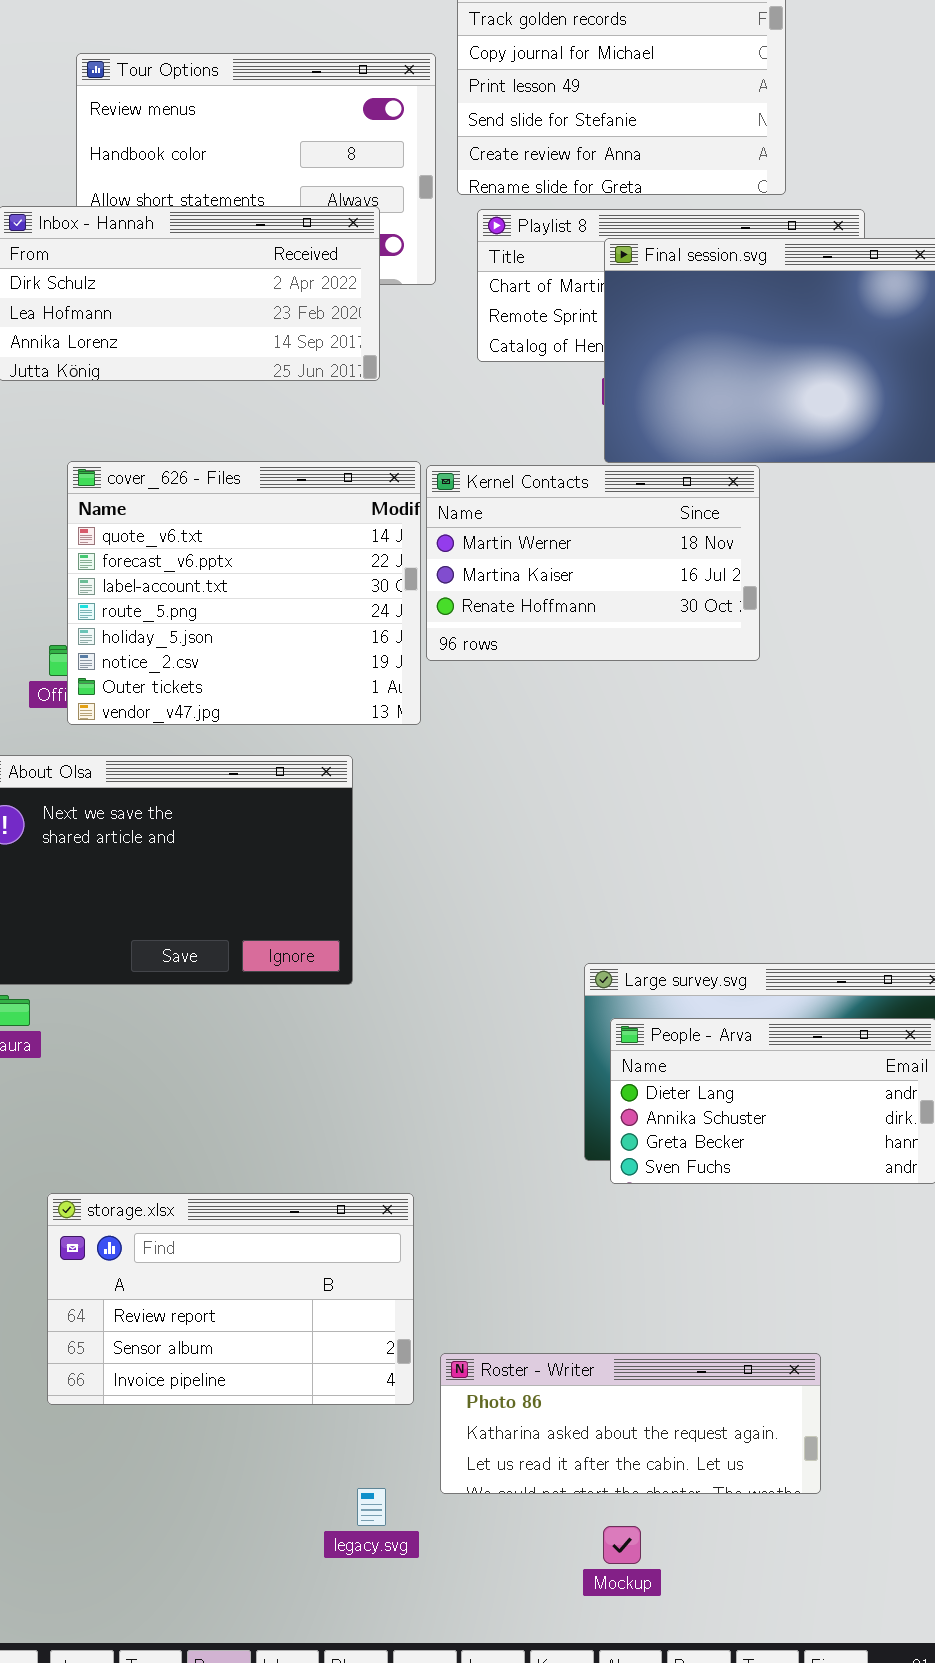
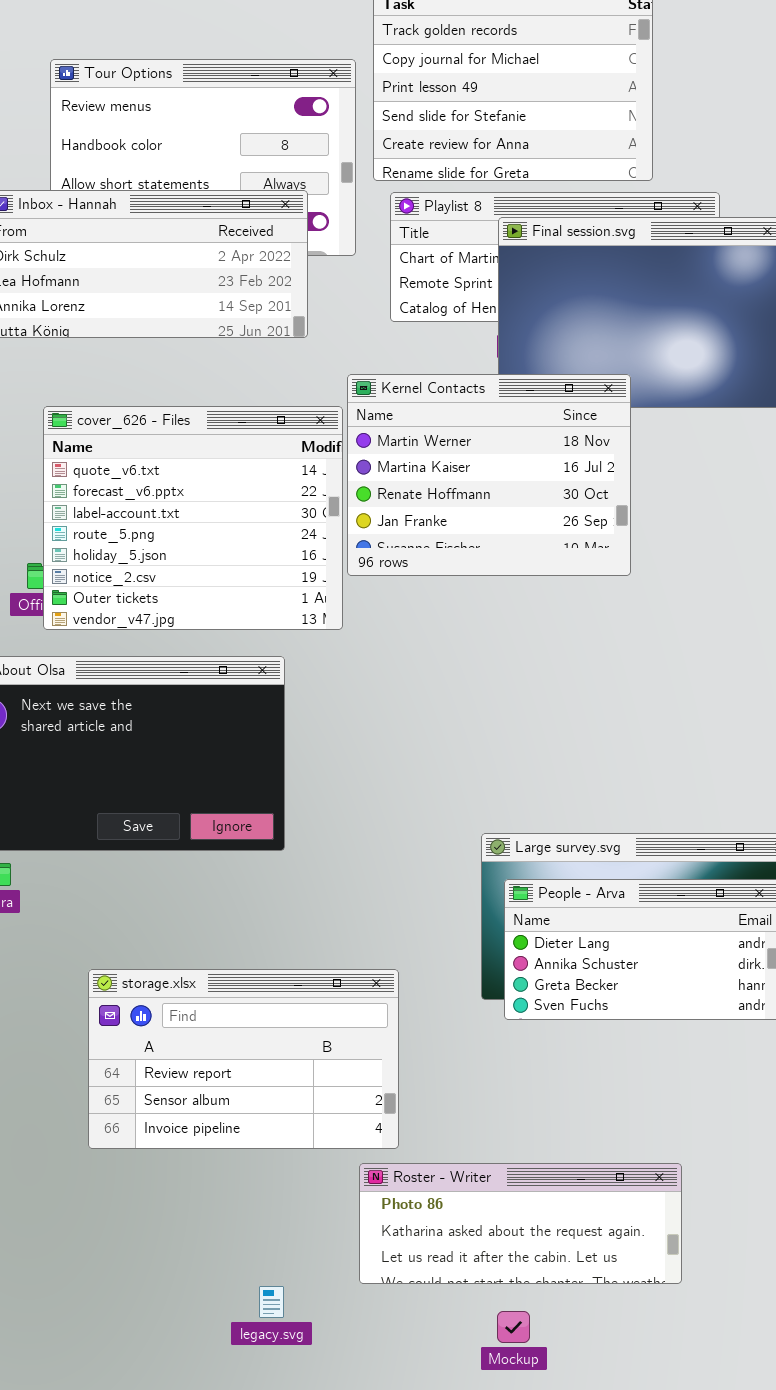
Kernel Contacts: [426,465,760,661] -> [347,374,631,576], resized
storage.xlsx: [47,1193,414,1405] -> [88,969,399,1149], moved
legacy.svg: [357,1488,386,1526] -> [259,1286,284,1318], moved

